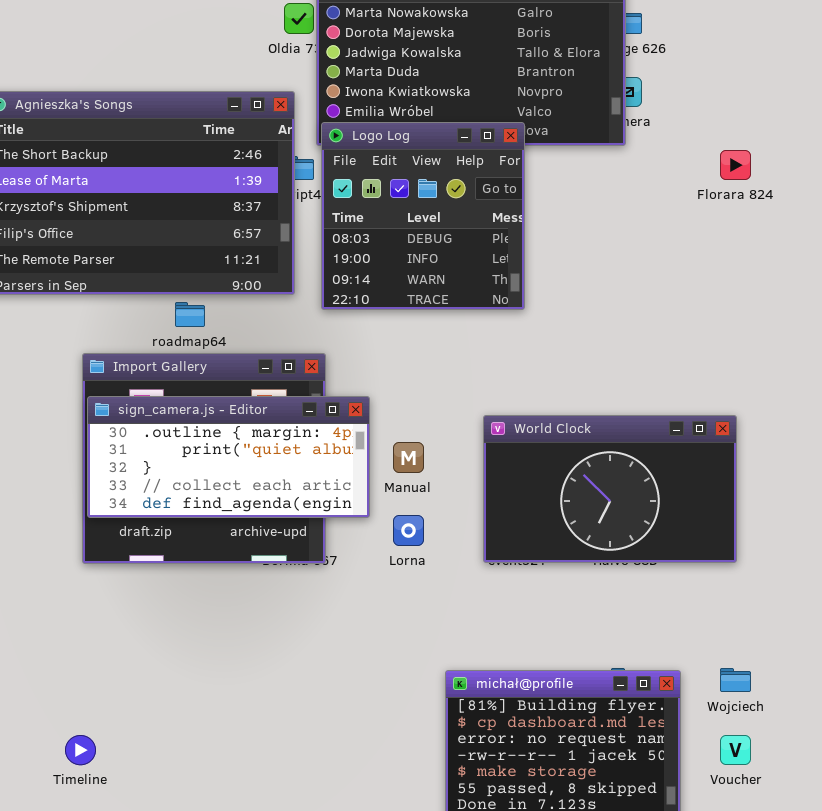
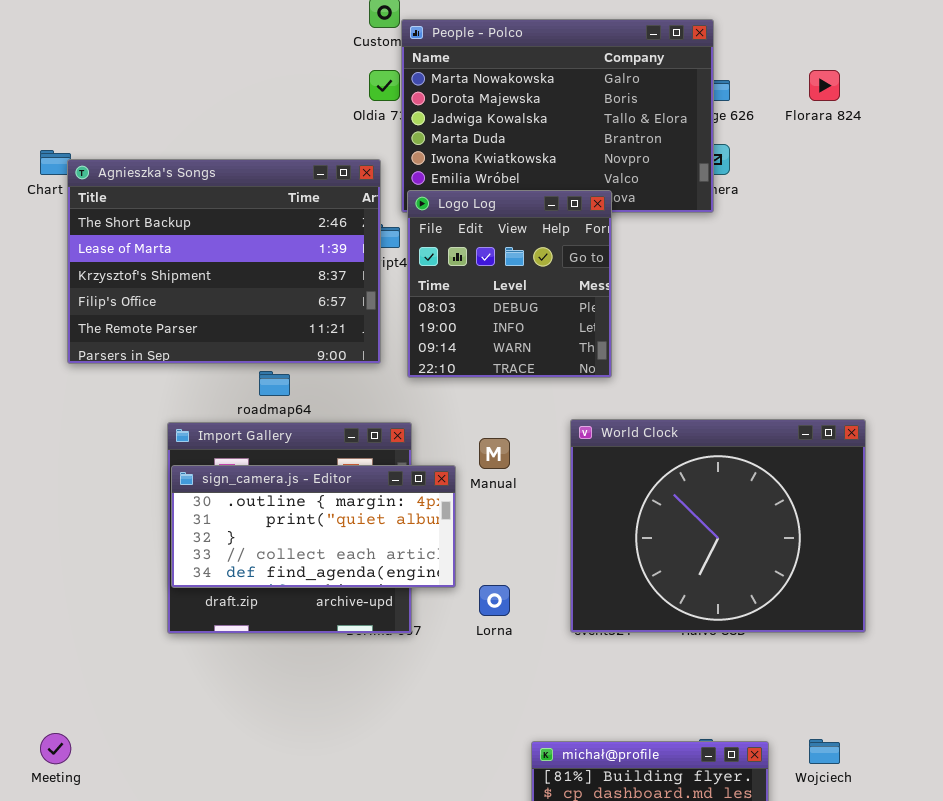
Florara 824: [720,150,751,180] -> [809,70,840,101], moved
World Clock: [483,415,737,563] -> [570,419,866,633], resized
Manual: [393,442,424,473] -> [479,438,510,469], moved

